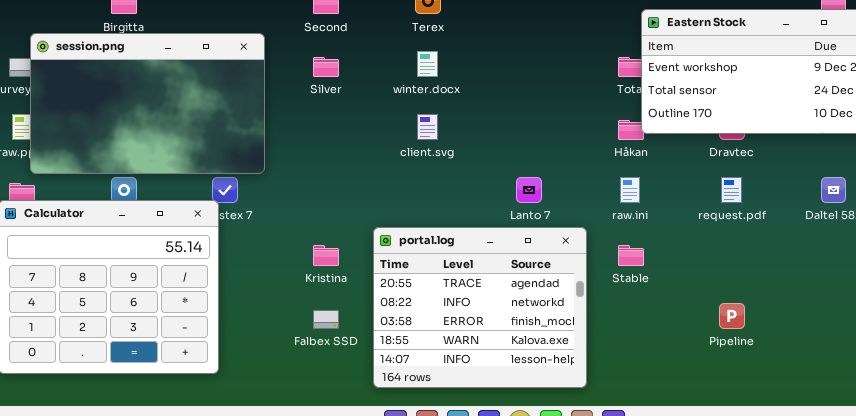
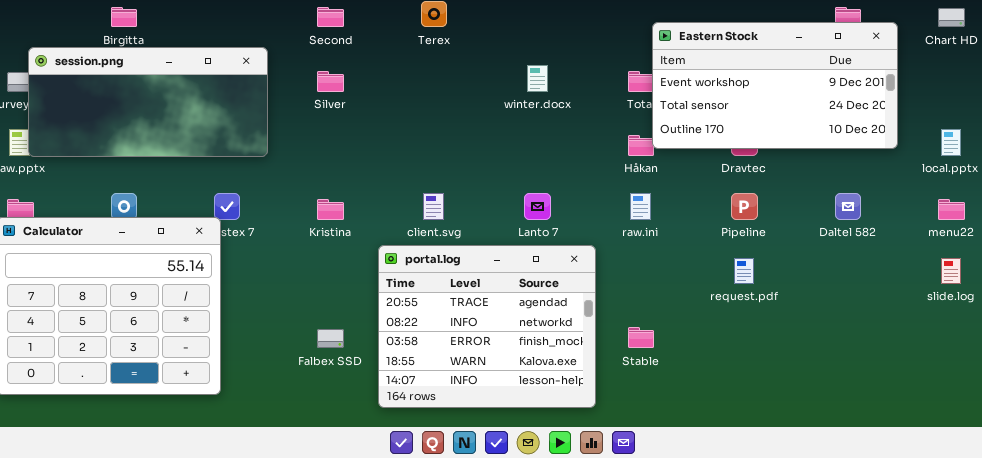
session.png: [30,33,265,174] -> [28,47,268,157], resized
winter.docx: [417,51,438,77] -> [527,65,548,92], moved
client.svg: [417,114,438,140] -> [423,193,444,220], moved
request.pdf: [721,177,742,203] -> [734,258,754,284], moved
Kristina: [313,245,339,266] -> [317,199,344,220], moved
Stable: [618,245,644,266] -> [628,327,654,348], moved
Pipeline: [719,303,745,329] -> [731,193,758,220], moved

